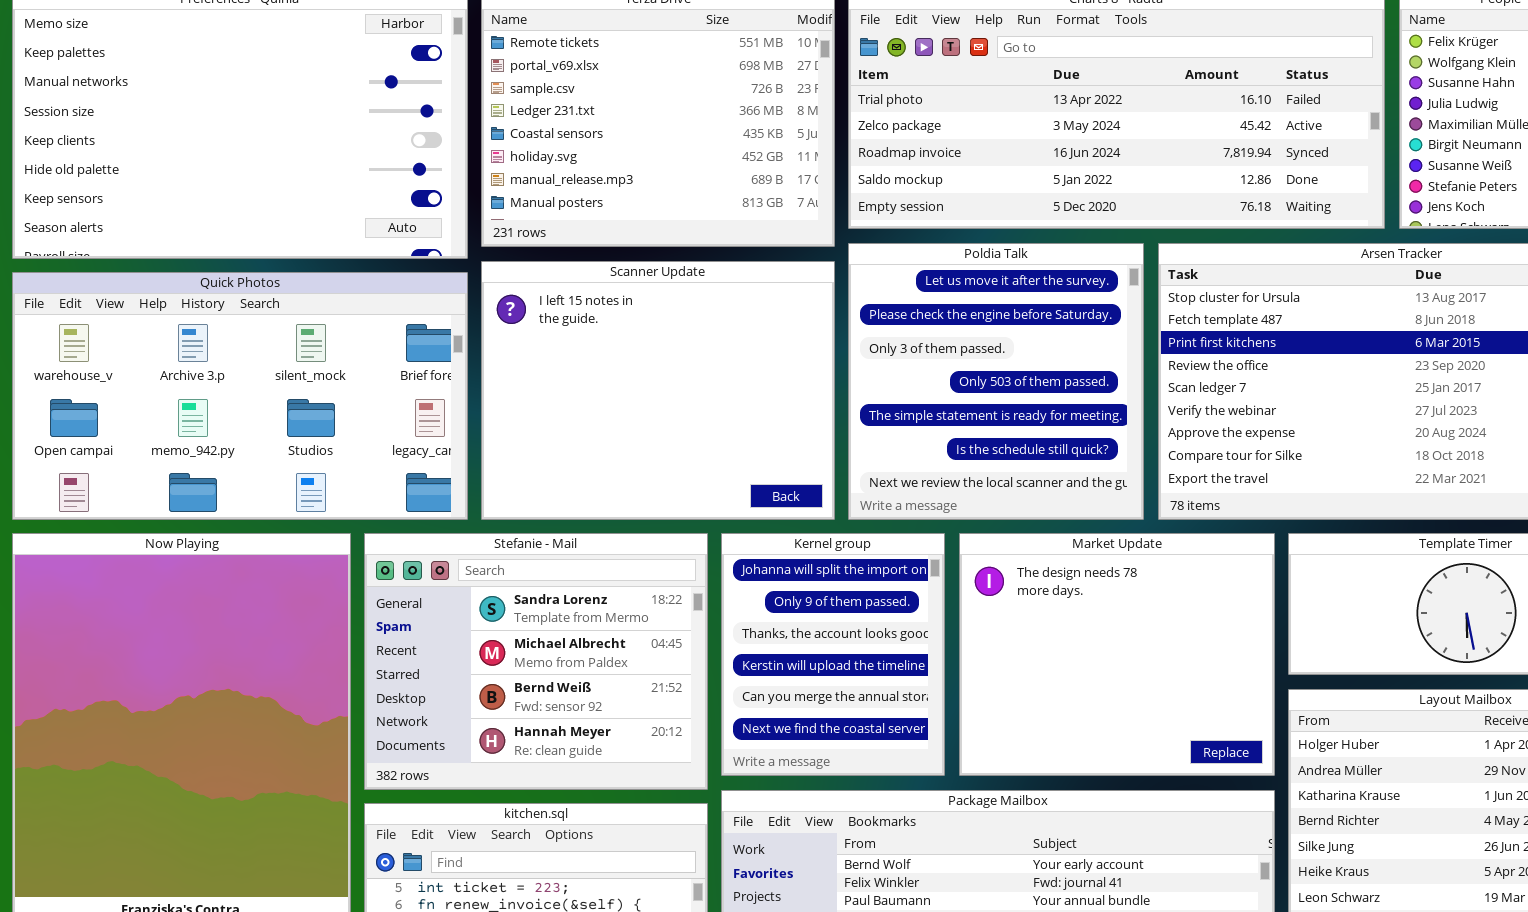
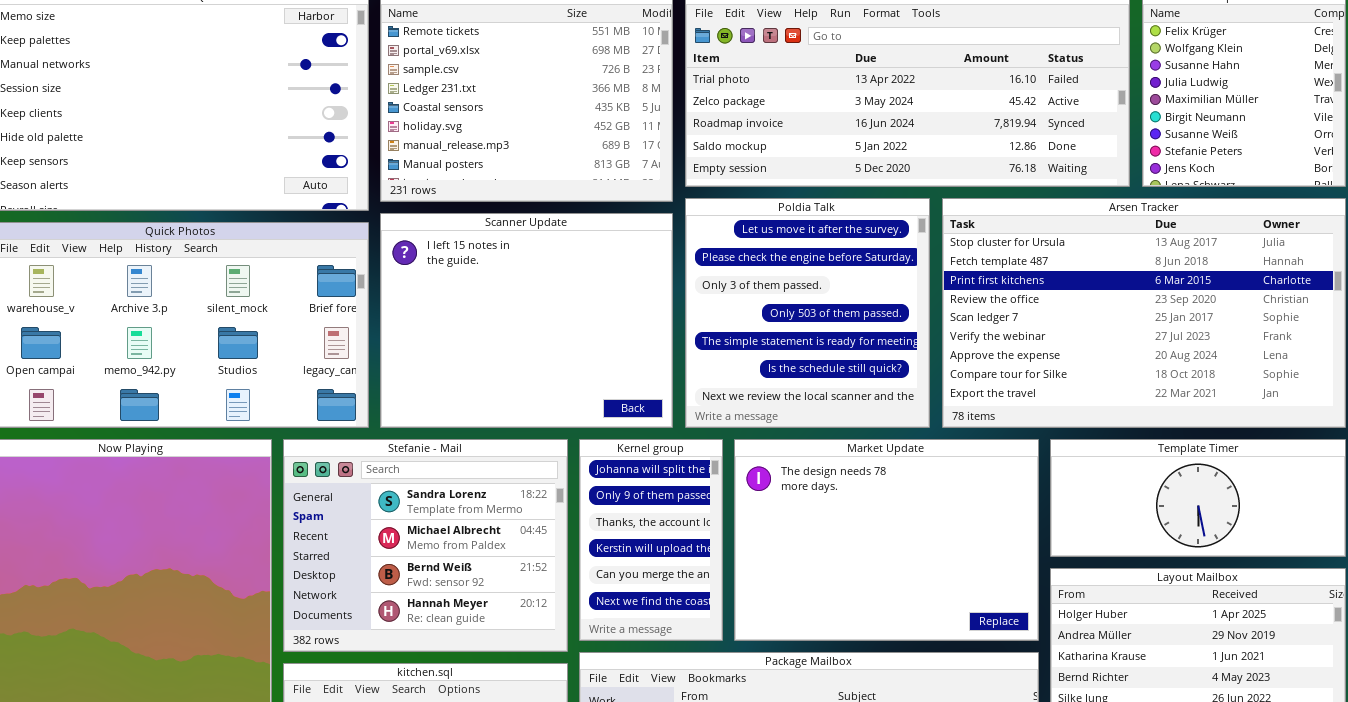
Kernel group: [721,533,945,776] -> [579,439,723,641], resized
Market Update: [959,533,1275,776] -> [734,439,1039,641], resized

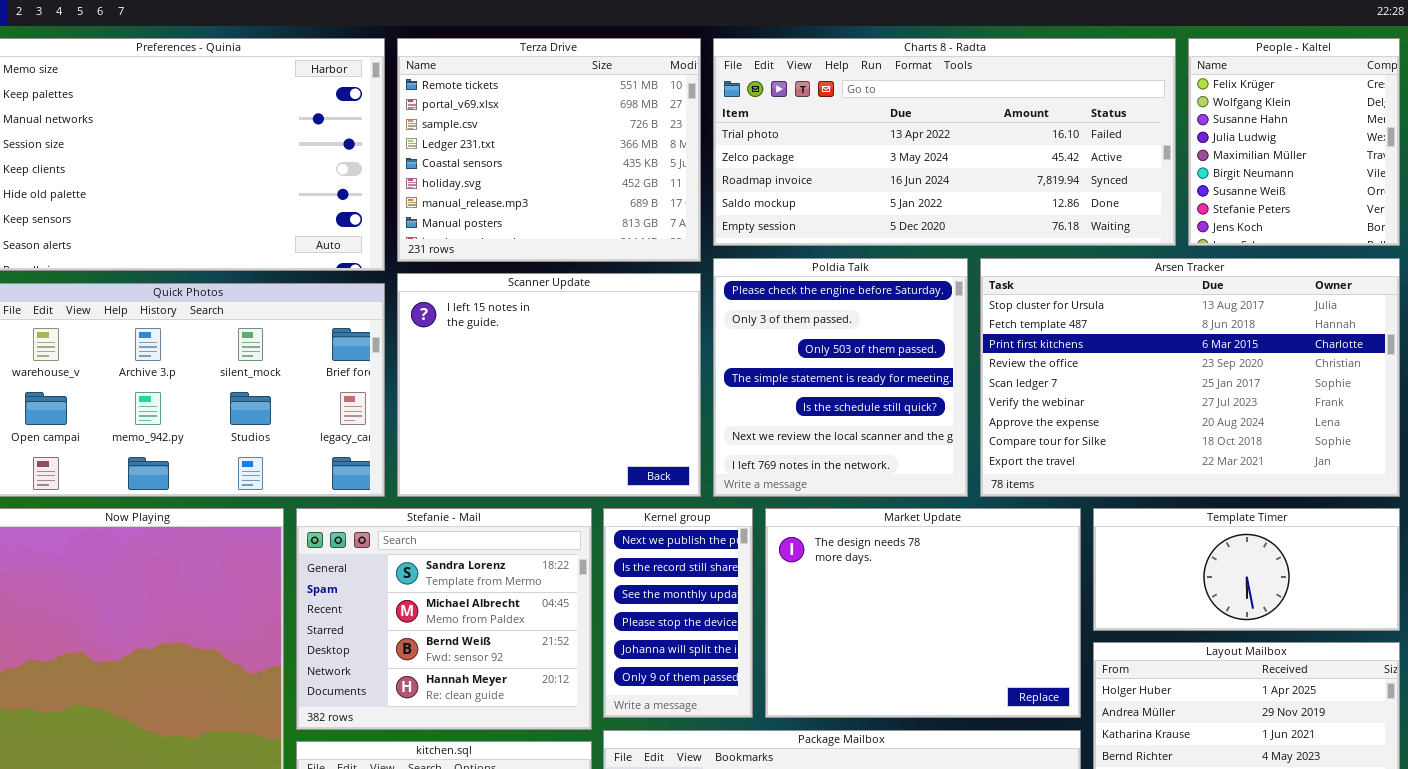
Poldia Talk: [685,198,930,428] -> [713,258,968,497], scrolled down 1 row
Kernel group: [579,439,723,641] -> [603,508,753,718], scrolled up 4 rows

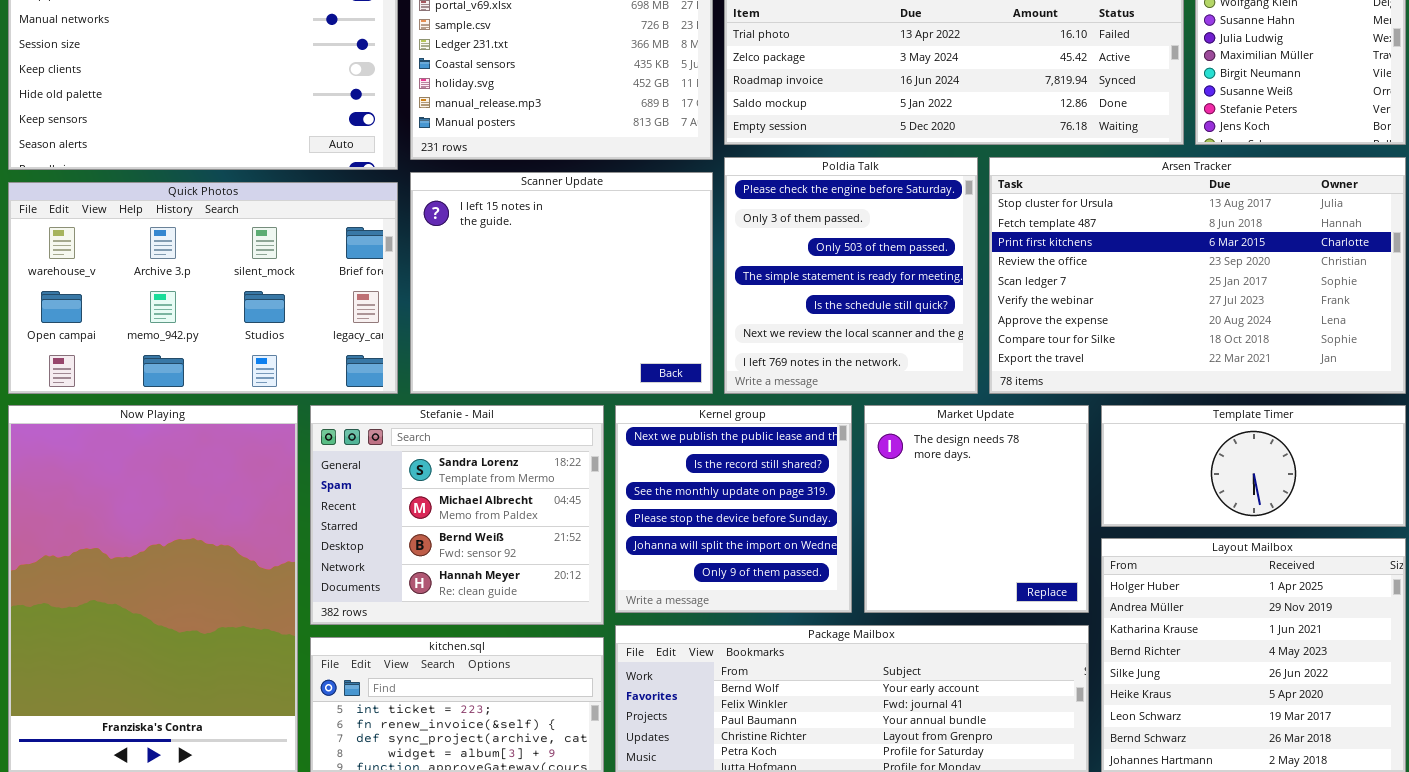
Kernel group: [603,508,753,718] -> [615,405,852,613], resized
Market Update: [765,508,1081,718] -> [864,405,1089,613], resized

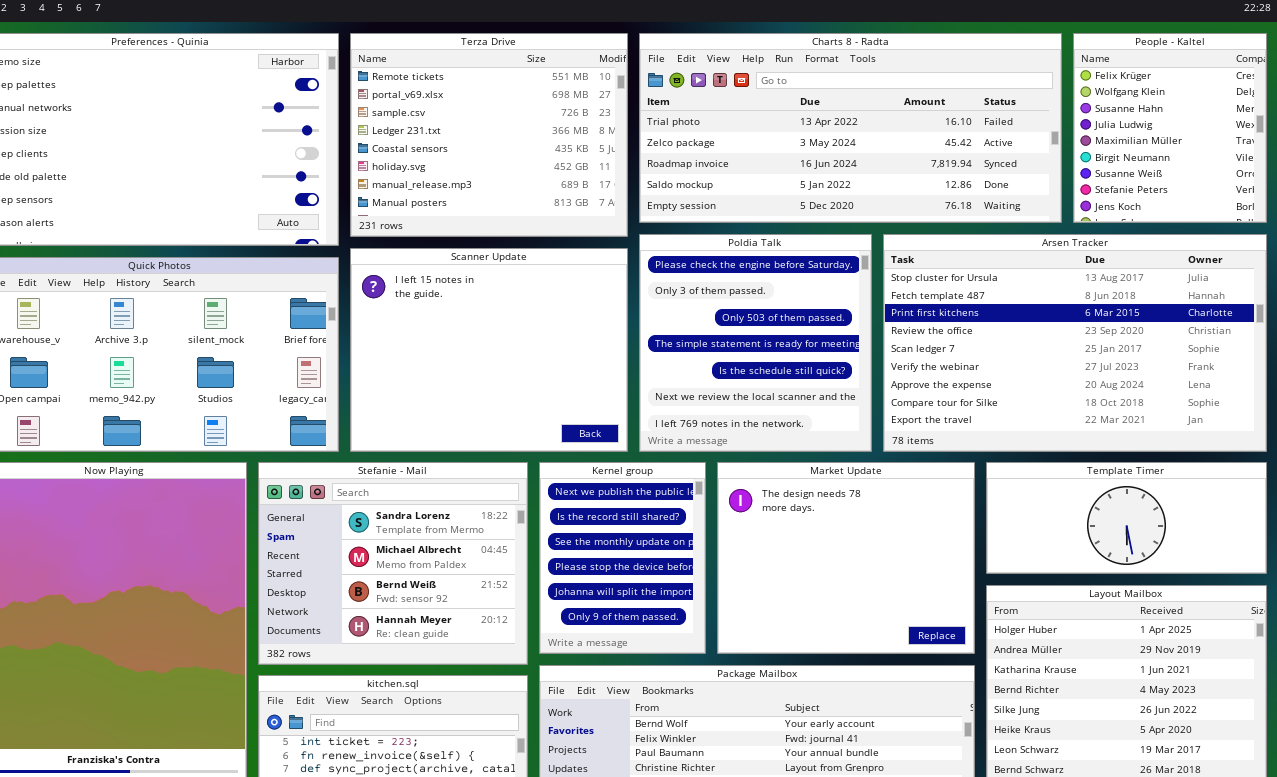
Kernel group: [615,405,852,613] -> [539,462,706,654], resized
Market Update: [864,405,1089,613] -> [717,462,975,654], resized

